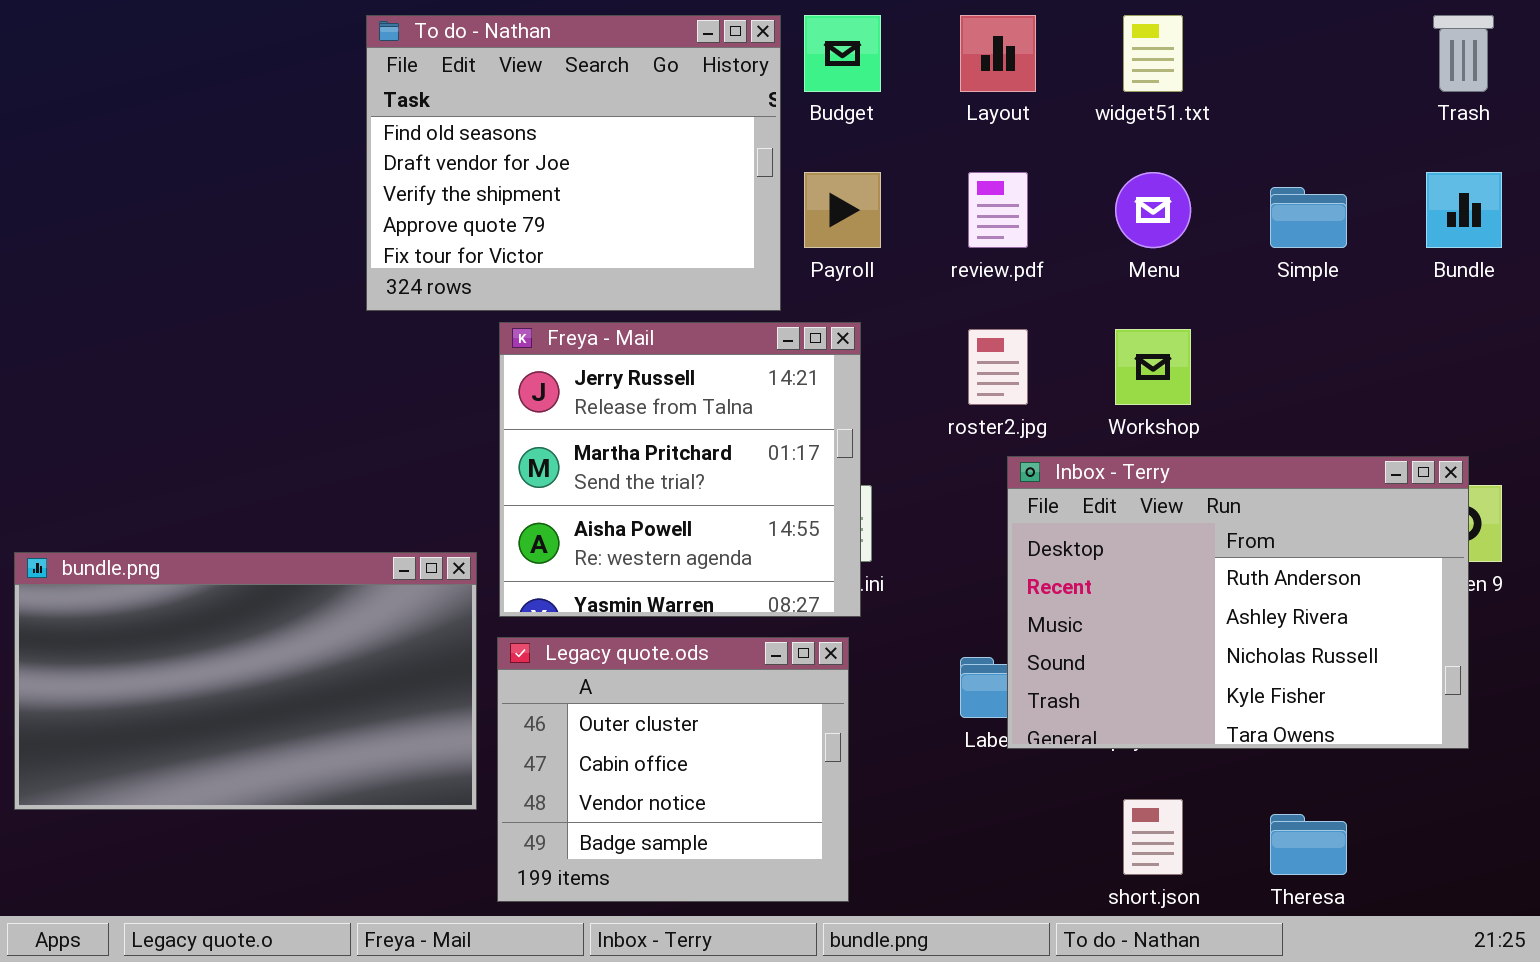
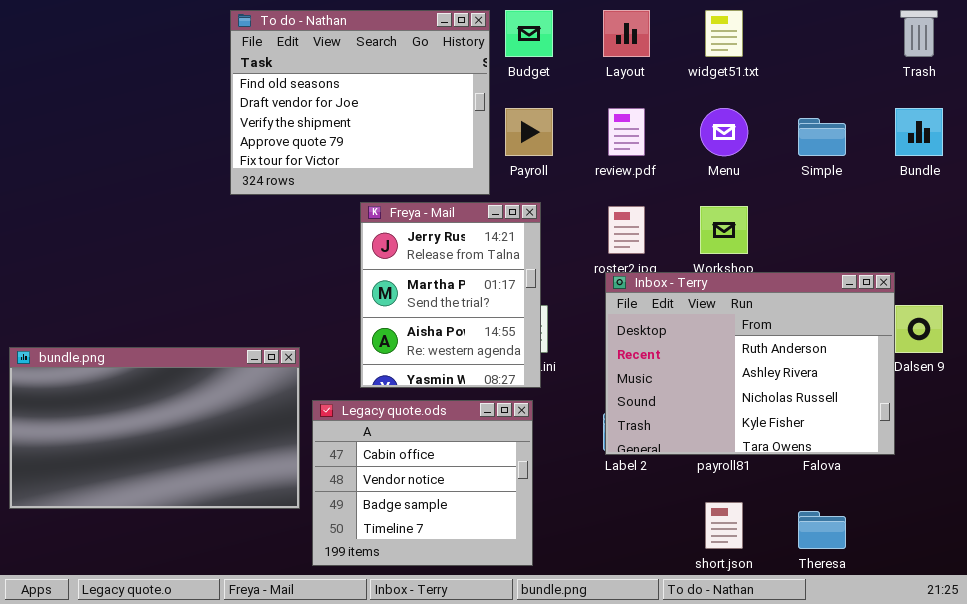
Freya - Mail: [499,322,861,617] -> [360,202,541,388], resized
Inbox - Terry: [1007,456,1469,749] -> [605,272,895,455], moved
Legacy quote.ods: [497,637,849,902] -> [312,400,533,566], scrolled down 1 row

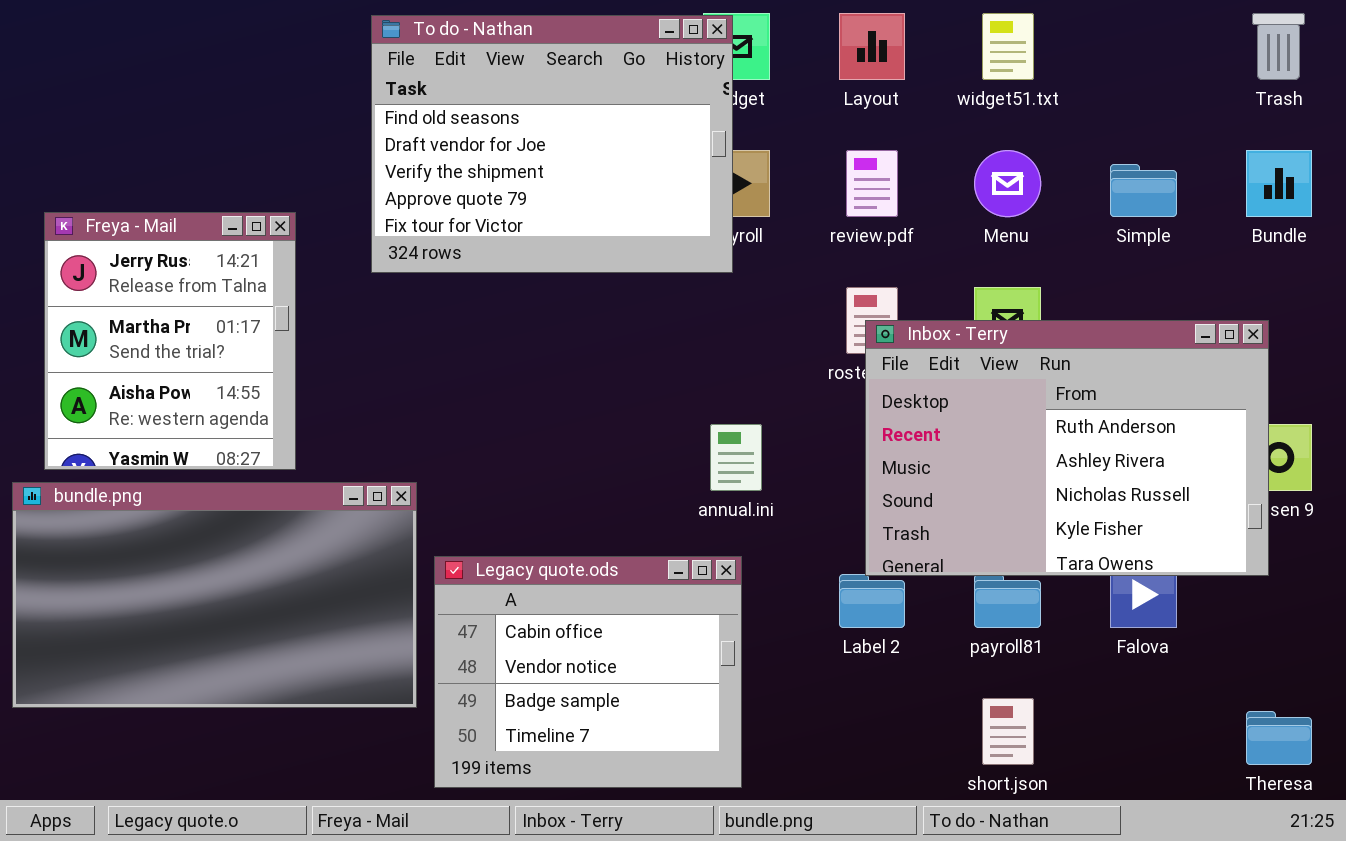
To do - Nathan: [230,10,490,195] -> [371,15,733,273], moved
Freya - Mail: [360,202,541,388] -> [44,212,296,470], moved
Inbox - Terry: [605,272,895,455] -> [865,320,1269,576], moved
Theresa: [798,511,846,549] -> [1246,711,1312,765], moved

